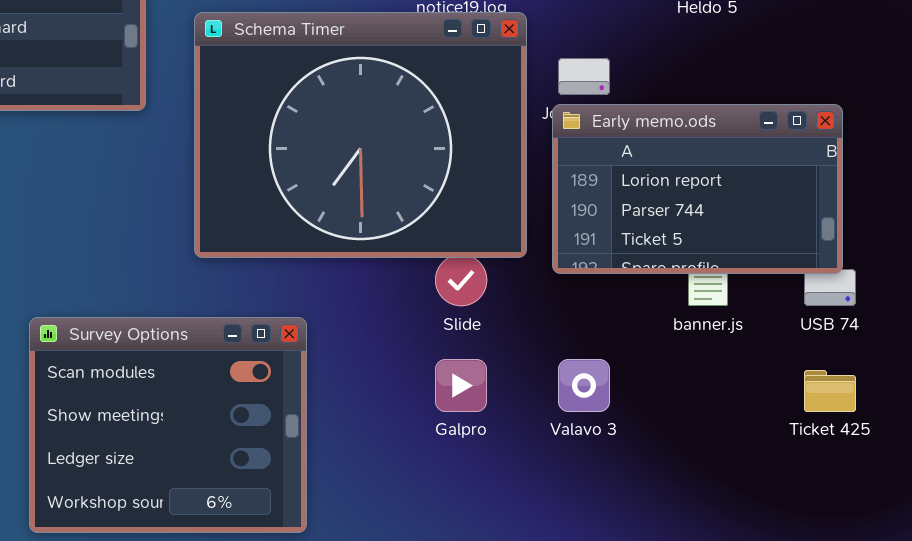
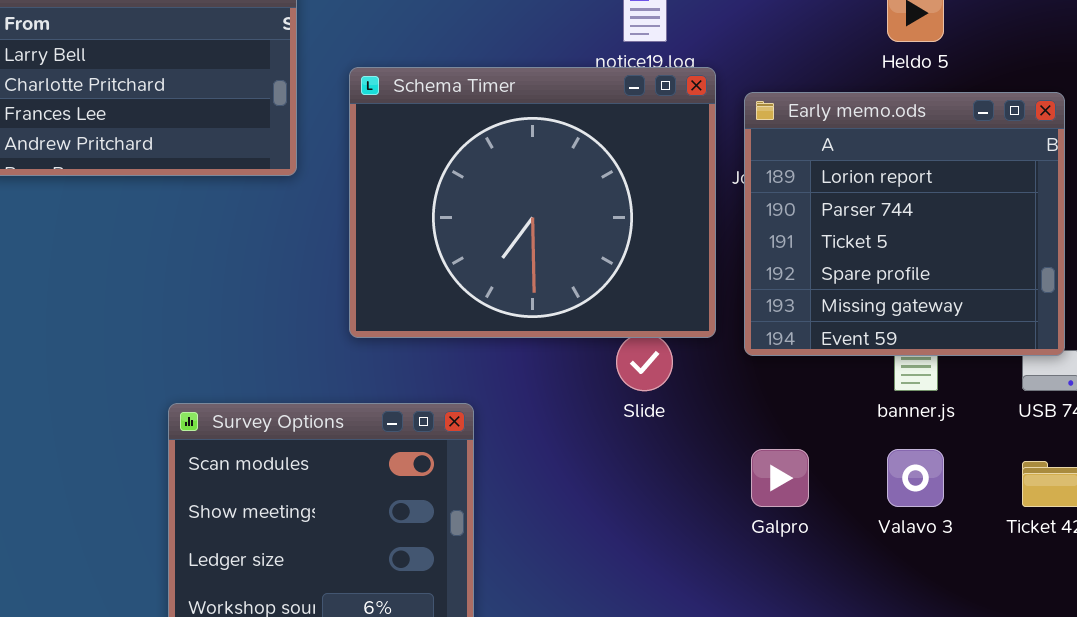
Early memo.ods: [552,104,843,274] -> [744,92,1065,356], resized
Galpro: [435,359,487,412] -> [751,449,809,507], moved
Valavo 3: [558,359,610,412] -> [887,449,944,507], moved

